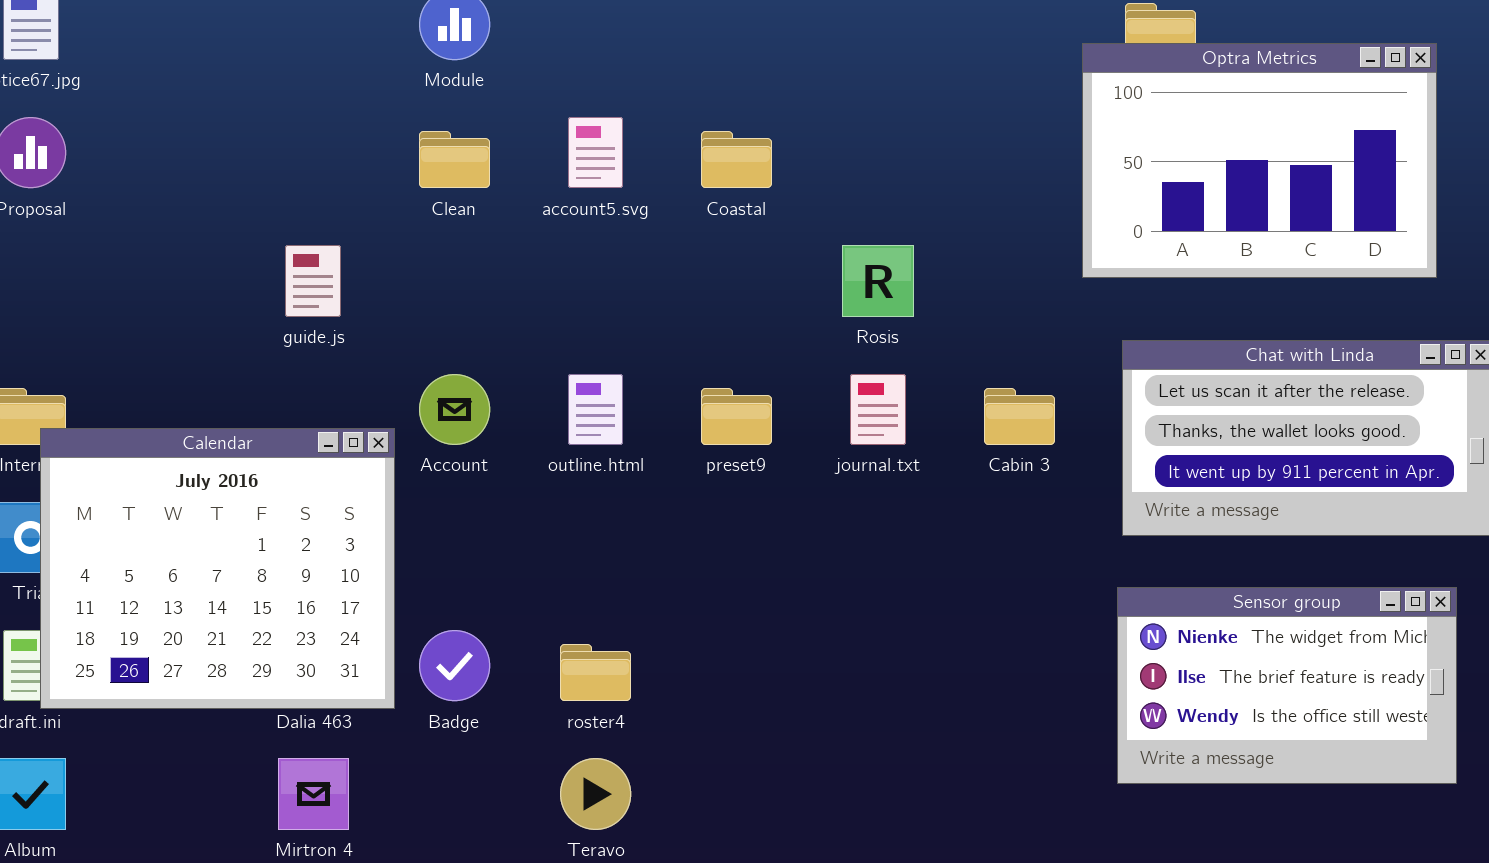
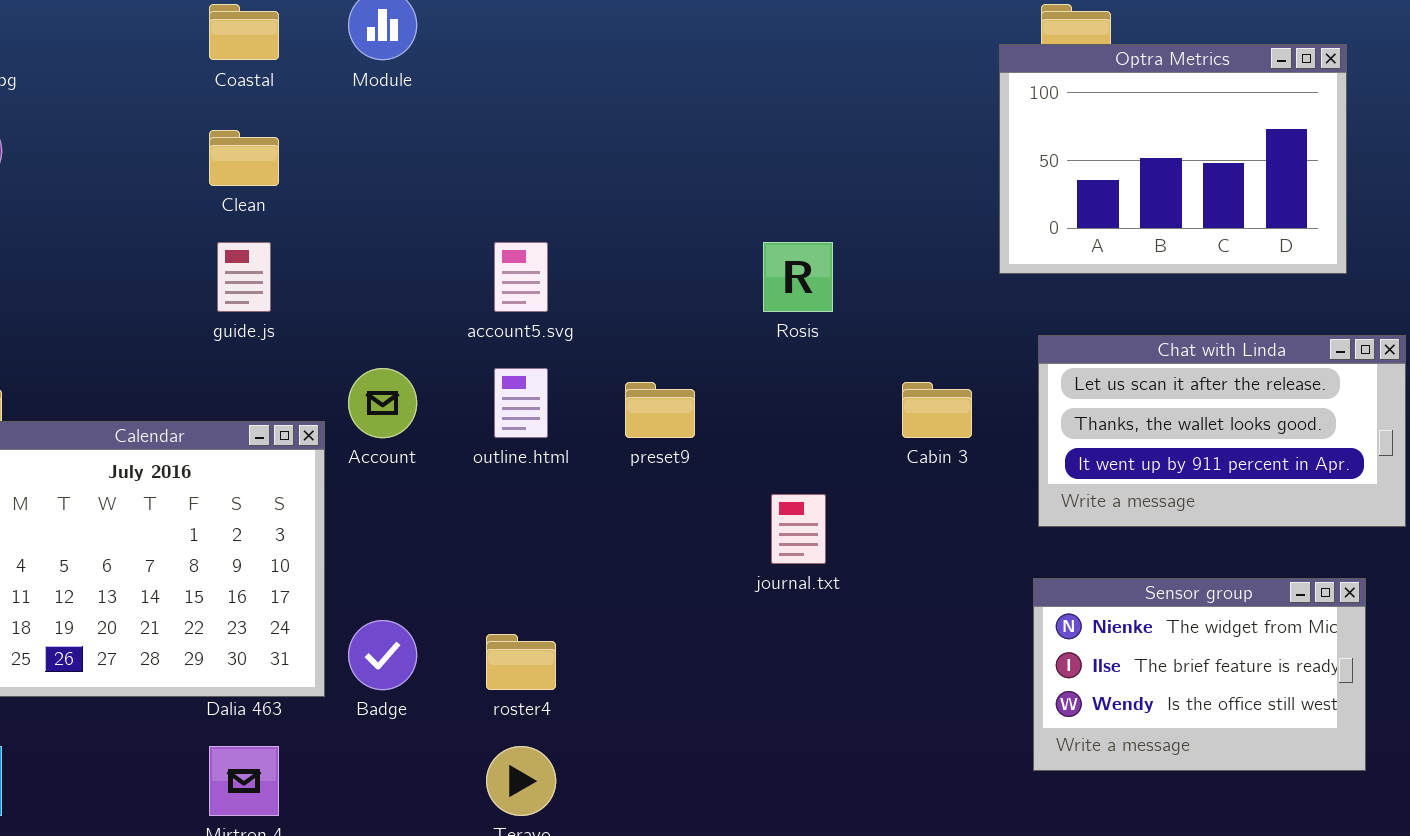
account5.svg: [568,117,623,188] -> [494,242,548,312], moved
Clean: [419,131,490,188] -> [209,130,279,186], moved
Coastal: [701,131,772,188] -> [209,4,279,60], moved
journal.txt: [850,374,906,445] -> [771,494,826,564], moved

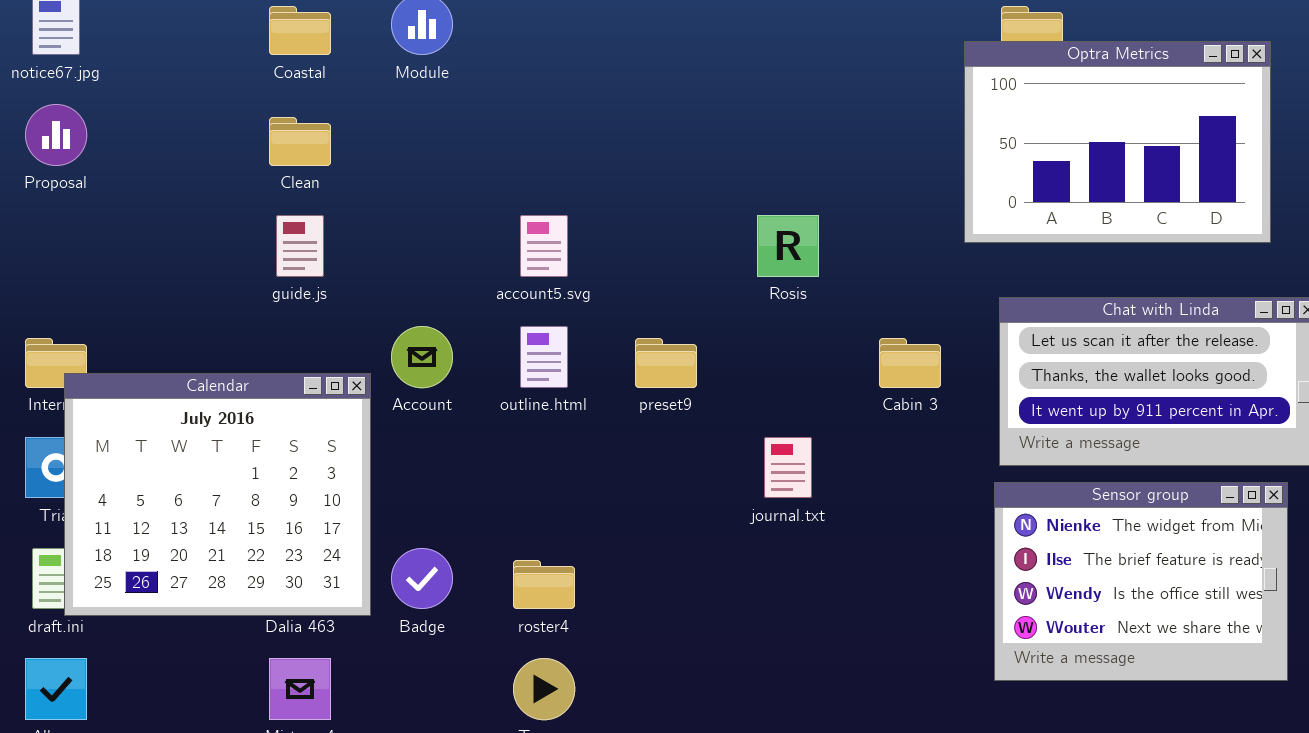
Sensor group: [1033,578,1366,771] -> [994,482,1288,681], resized

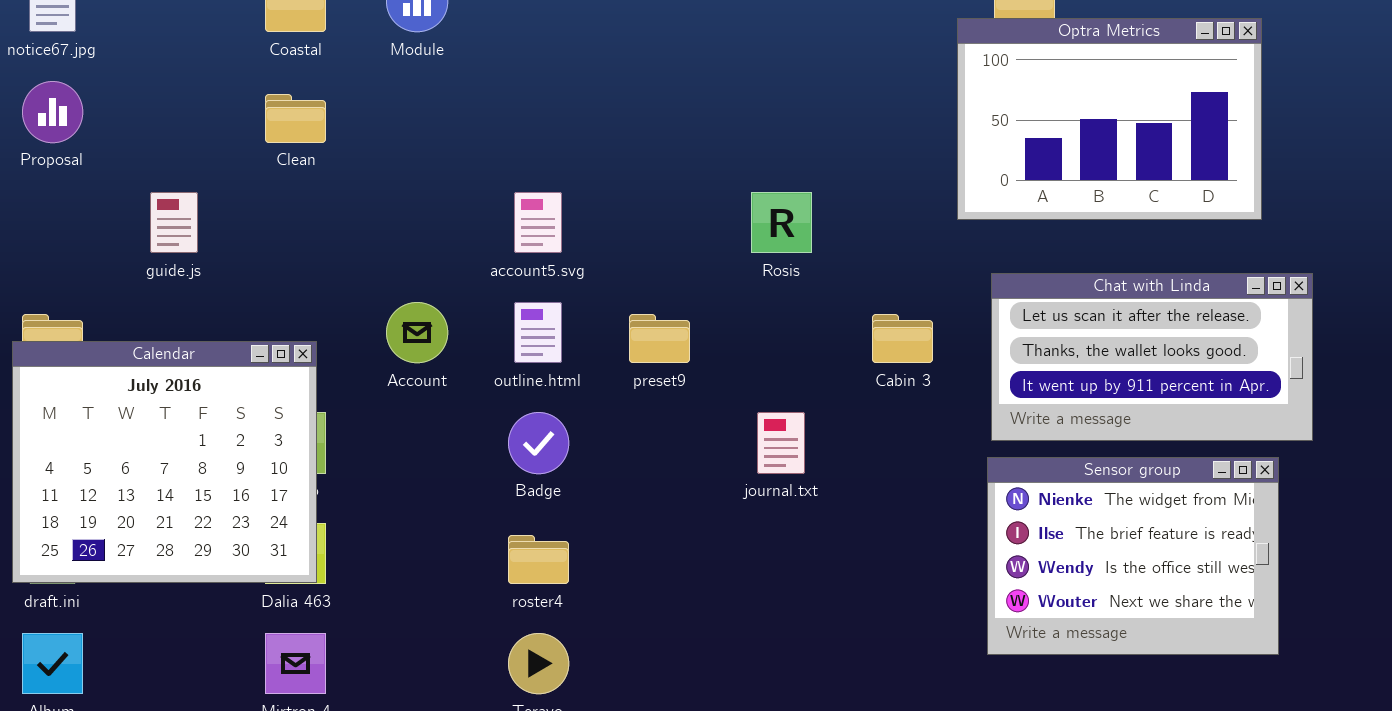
guide.js: [276,215,324,277] -> [150,192,198,253], moved
Calendar: [64,373,371,616] -> [12,341,317,583], moved
Badge: [391,548,453,609] -> [508,412,569,474], moved

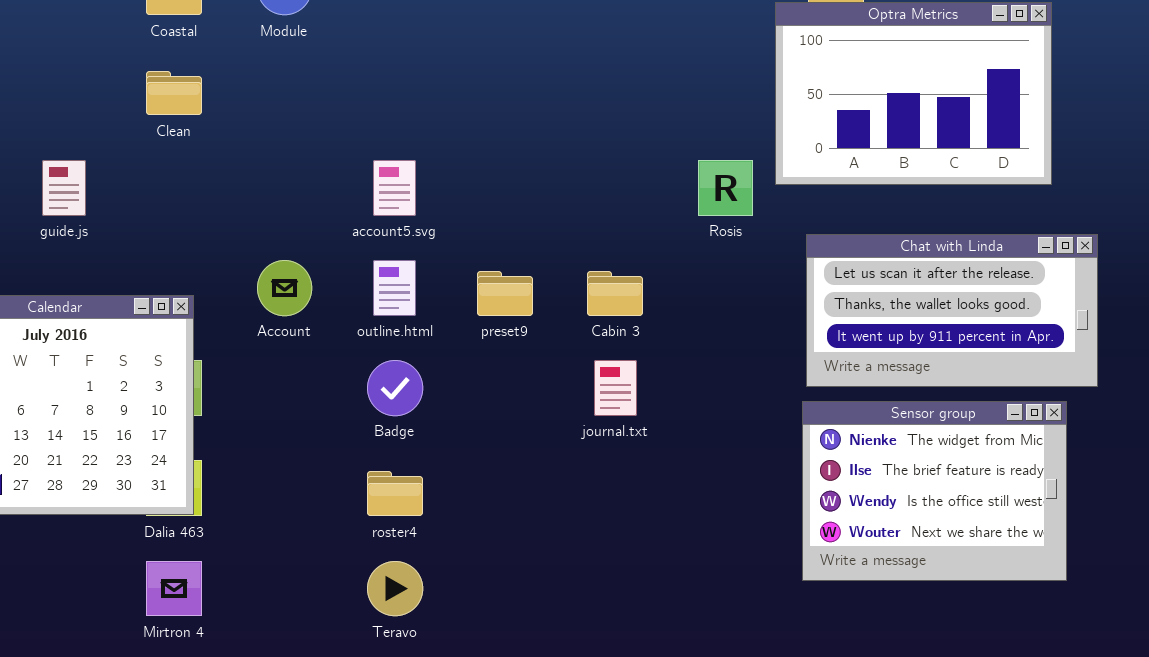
Rosis: [751,192,812,253] -> [698,160,753,216], moved
Cabin 3: [872,314,933,363] -> [587,271,643,316], moved

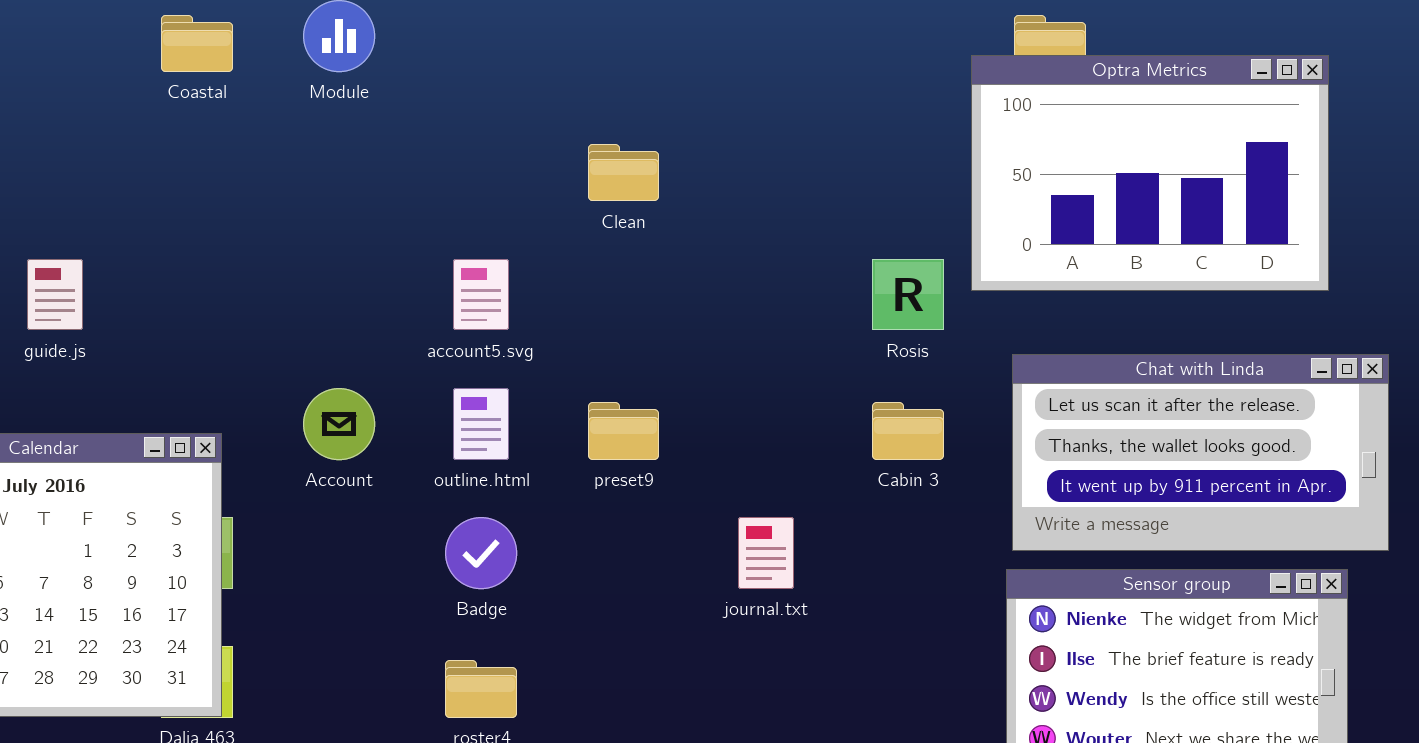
Clean: [146,71,202,115] -> [588,144,659,201], moved
Cabin 3: [587,271,643,316] -> [872,402,944,460], moved

